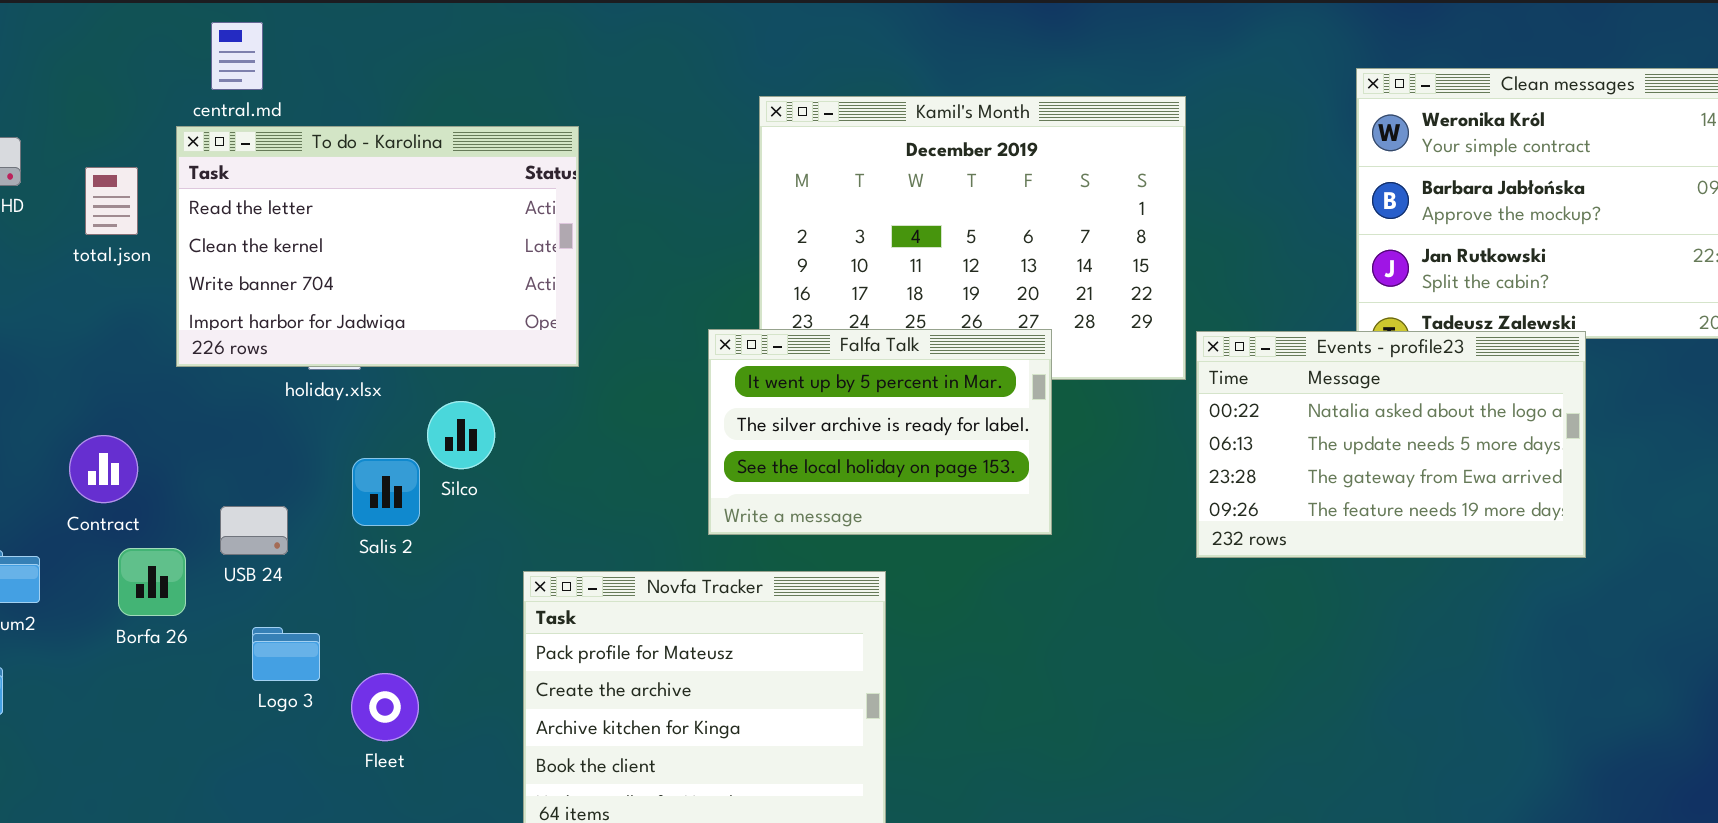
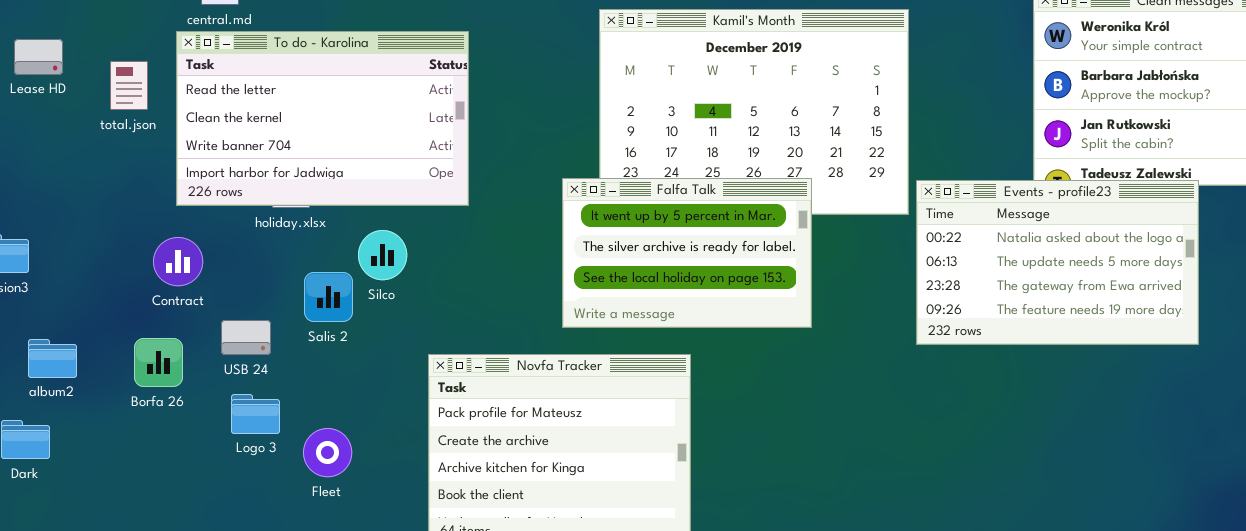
Contract: [69,435,138,503] -> [153,237,203,286], moved
USB 24: [220,506,288,555] -> [221,320,271,355], moved

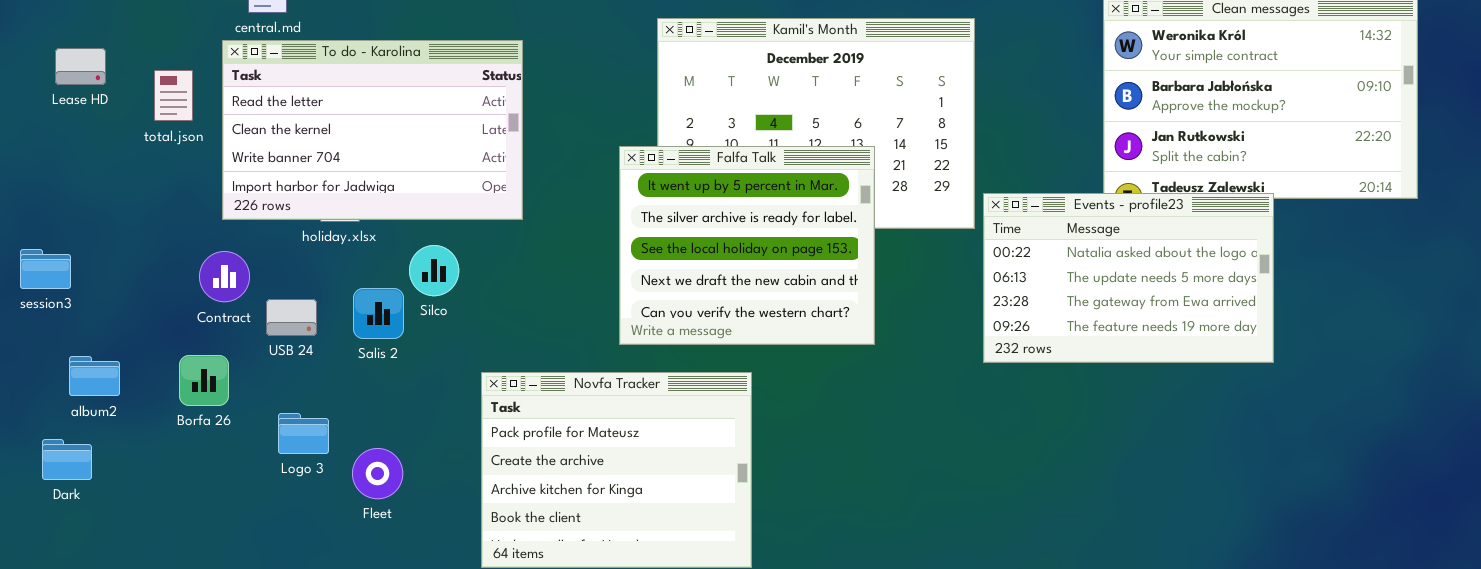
Falfa Talk: [562,178,812,328] -> [619,146,875,345], resized
USB 24: [221,320,271,355] -> [266,299,317,336], moved

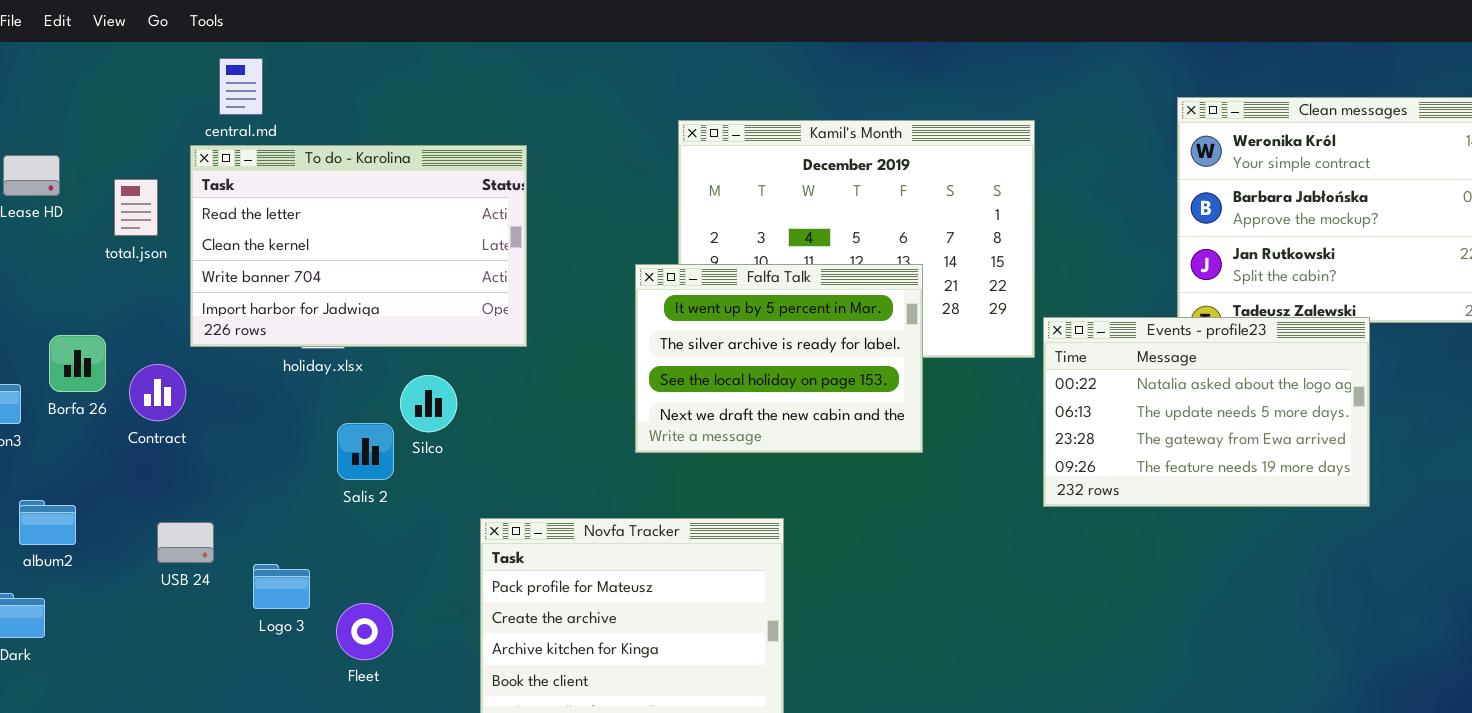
Falfa Talk: [619,146,875,345] -> [635,264,923,453], resized
Contract: [199,251,250,302] -> [129,364,186,421], moved
USB 24: [266,299,317,336] -> [157,522,214,563], moved
Borfa 26: [179,355,229,406] -> [49,335,106,392], moved

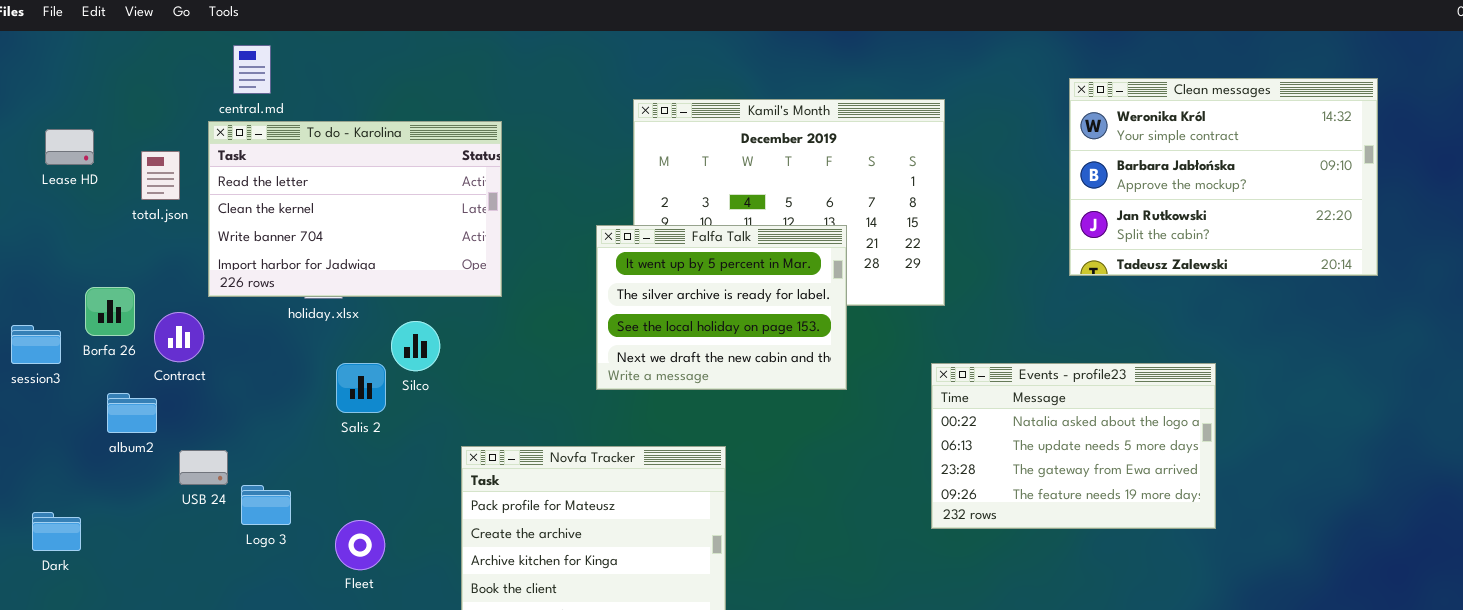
Events - profile23: [1043,317,1370,507] -> [931,363,1216,529], moved
album2: [19,500,76,545] -> [107,393,157,433], moved
Logo 3: [253,564,310,609] -> [241,485,291,525], moved

